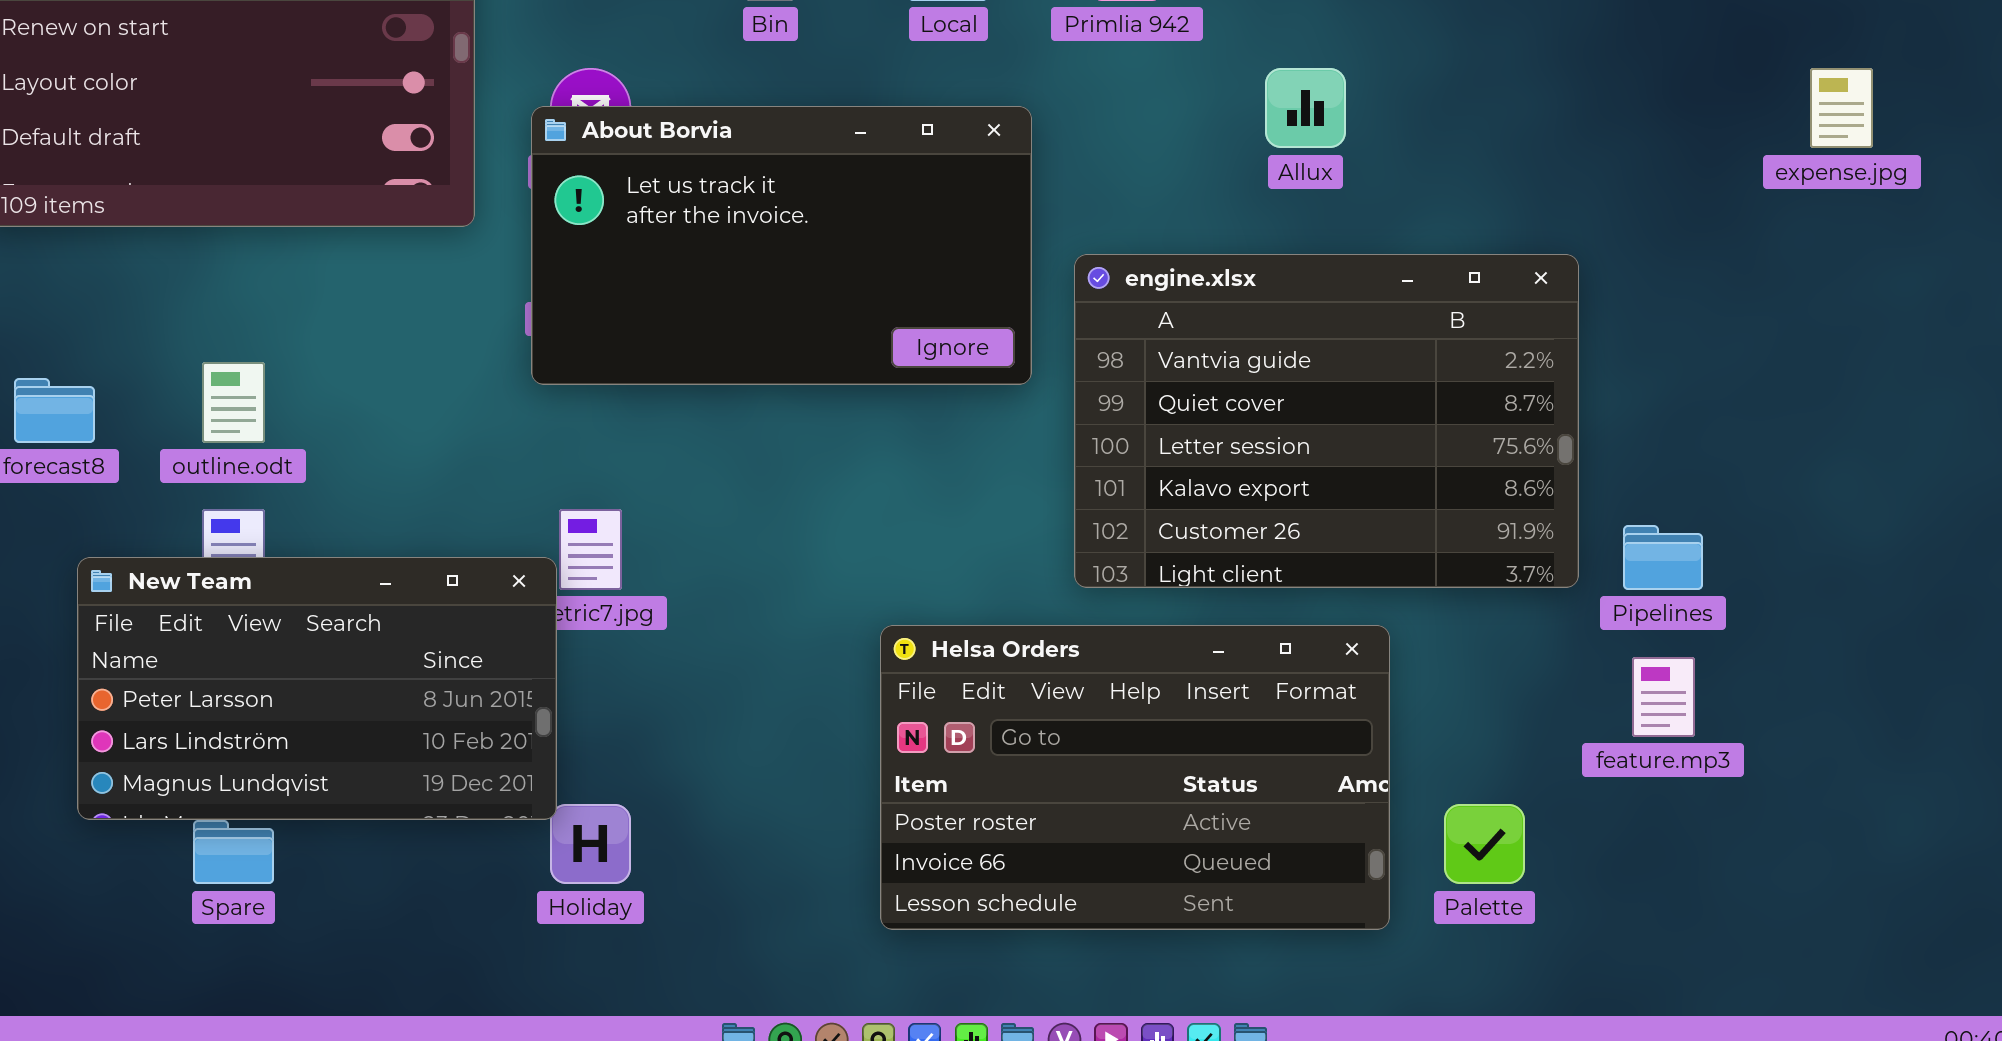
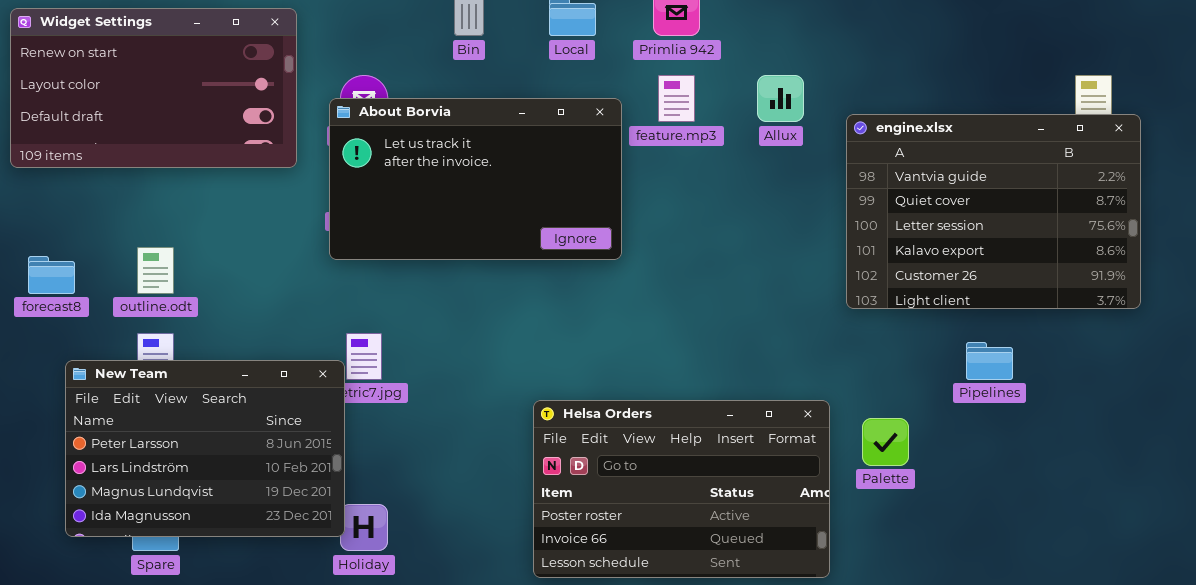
engine.xlsx: [1074,254,1579,588] -> [846,114,1141,309], moved
New Team: [77,557,557,820] -> [65,360,345,537], resized
feature.mp3: [1632,657,1695,737] -> [658,75,695,122], moved
Palette: [1444,804,1525,884] -> [862,418,909,466], moved

